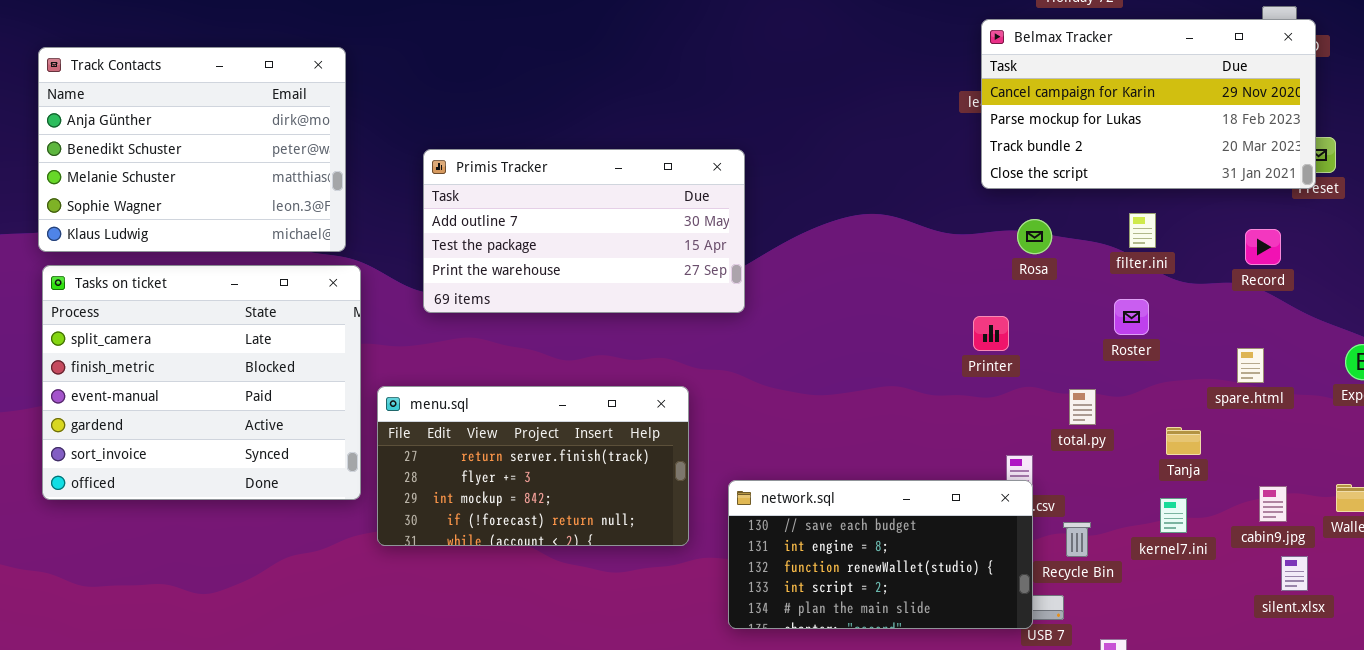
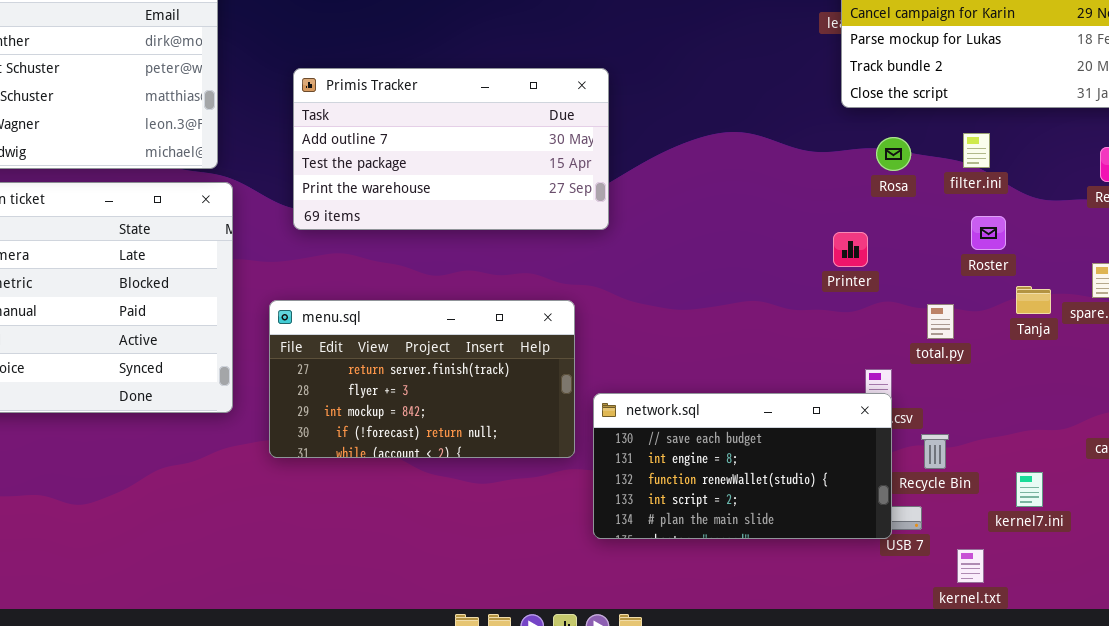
filter.ini: [1129,213,1156,248] -> [963,133,990,168], moved
menu.sql: [377,386,689,546] -> [269,300,575,458], moved
Tanja: [1166,427,1201,455] -> [1016,286,1051,314], moved
kernel7.ini: [1160,498,1187,533] -> [1016,472,1043,507], moved

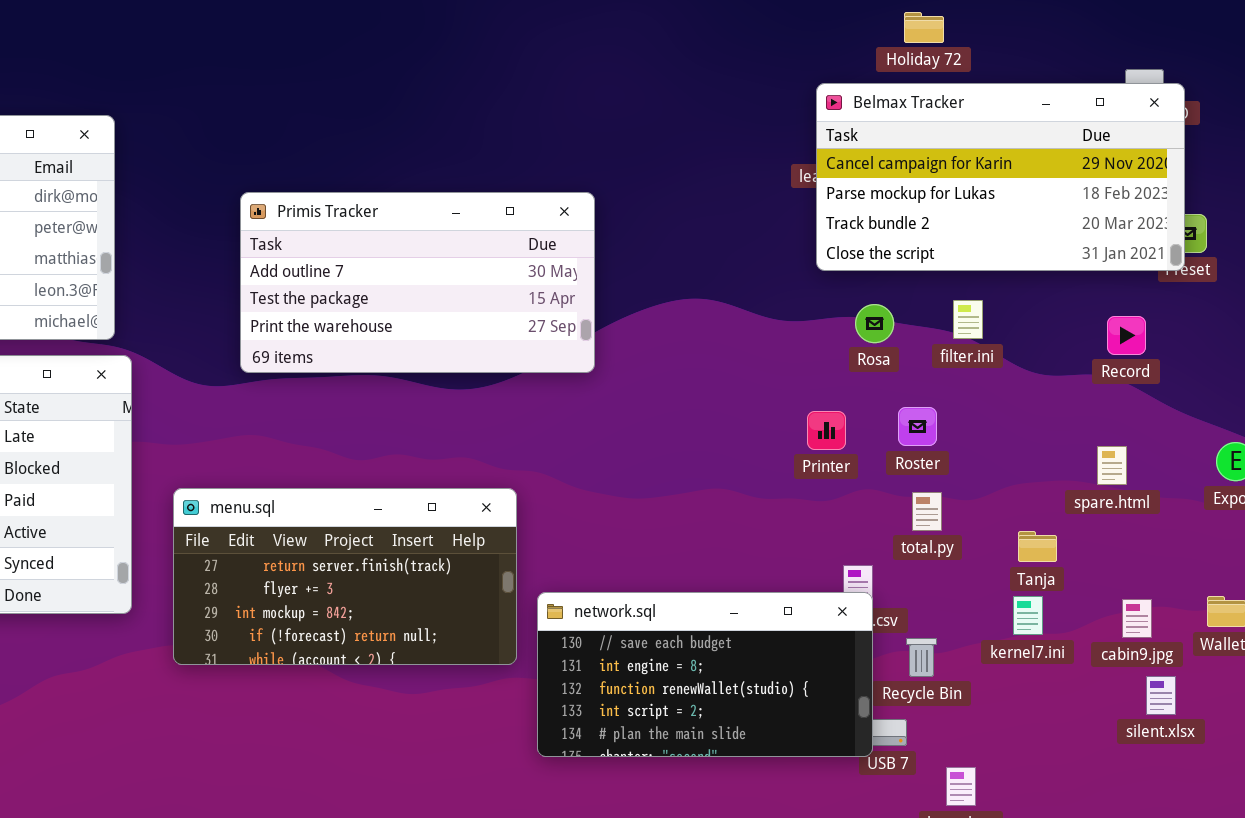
Primis Tracker: [293,68,609,230] -> [240,192,595,373], moved
Roster: [971,216,1006,250] -> [898,407,937,446], moved
Tanja: [1016,286,1051,314] -> [1018,531,1057,562], moved
kernel7.ini: [1016,472,1043,507] -> [1013,596,1043,635], moved

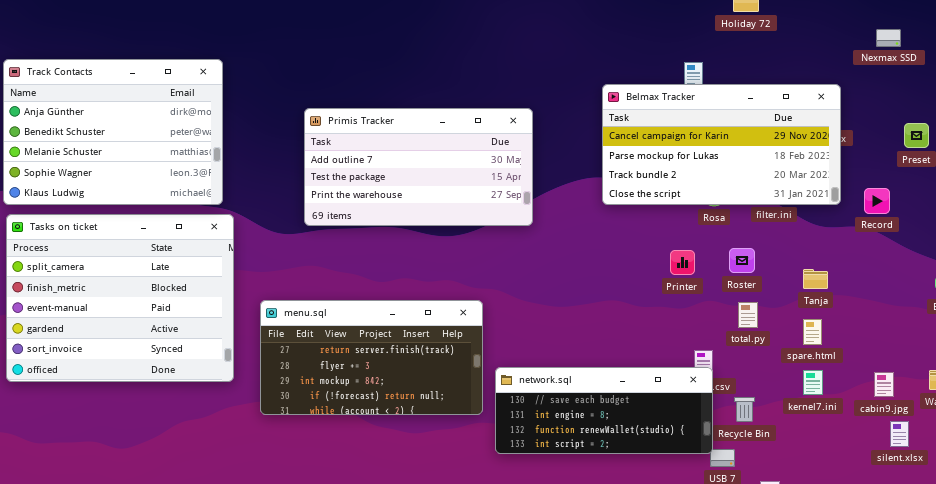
Belmax Tracker: [816,83,1185,271] -> [602,84,841,205], moved
spare.html: [1097,446,1127,485] -> [803,319,822,345], moved
Tanja: [1018,531,1057,562] -> [803,269,828,289], moved
network.sql: [537,592,873,757] -> [495,367,713,454], resized

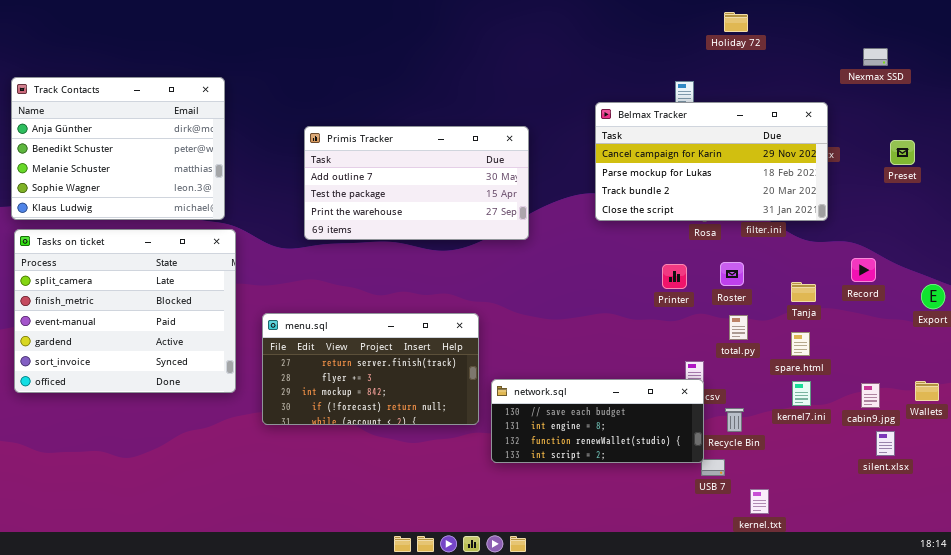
Record: [864,188,890,214] -> [851,258,876,282], moved

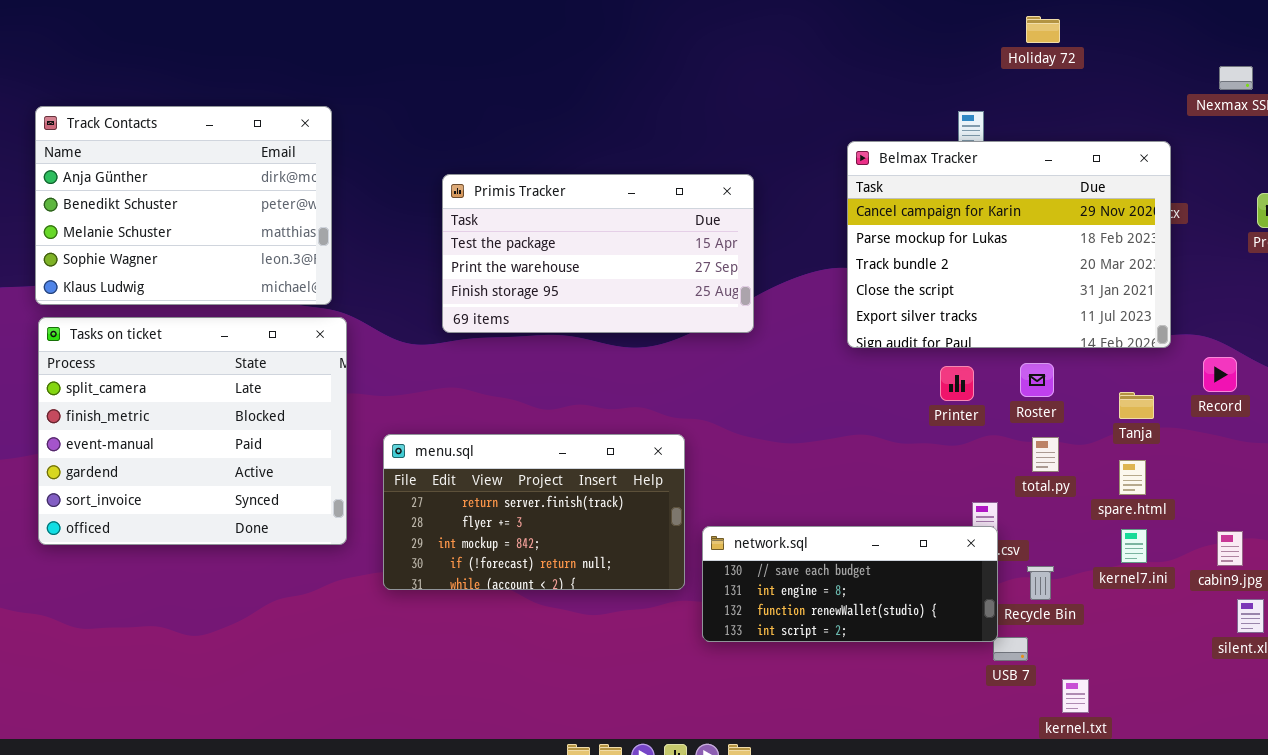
Belmax Tracker: [595,102,828,221] -> [847,141,1171,348], resized
Primis Tracker: [304,126,529,240] -> [442,174,754,333], scrolled down 1 row

